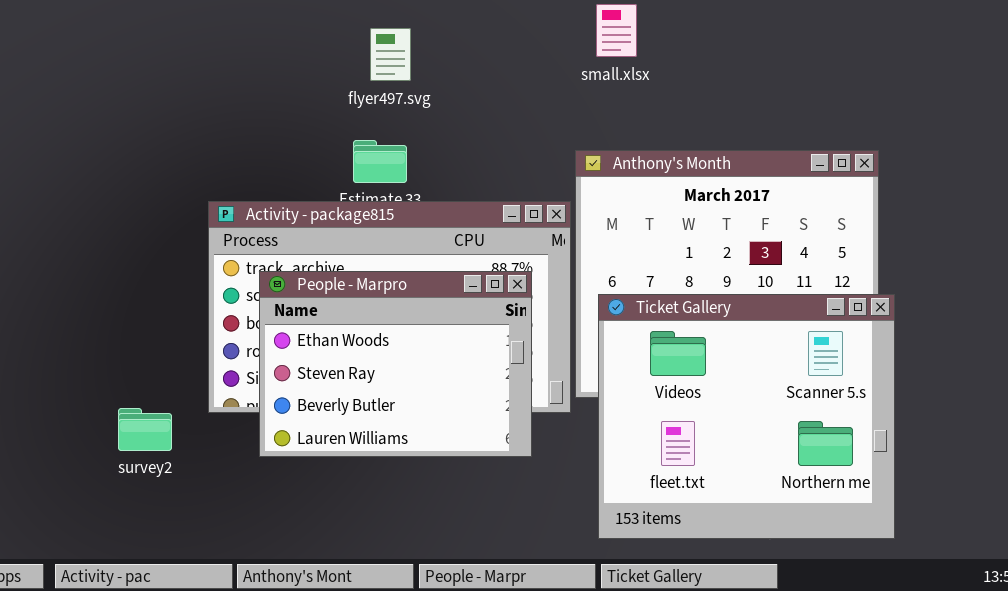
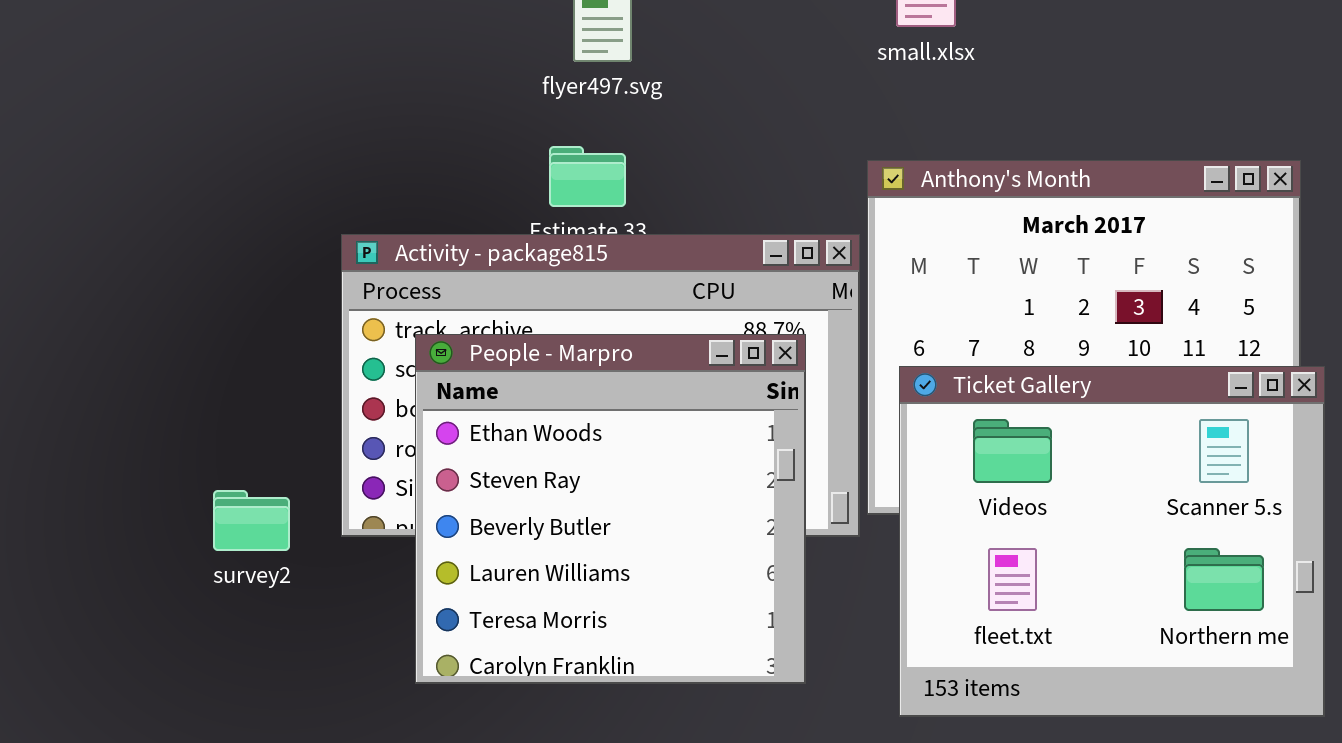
People - Marpro: [259,271,532,457] -> [415,334,806,684], resized
survey2: [118,408,172,451] -> [213,490,290,551], moved

